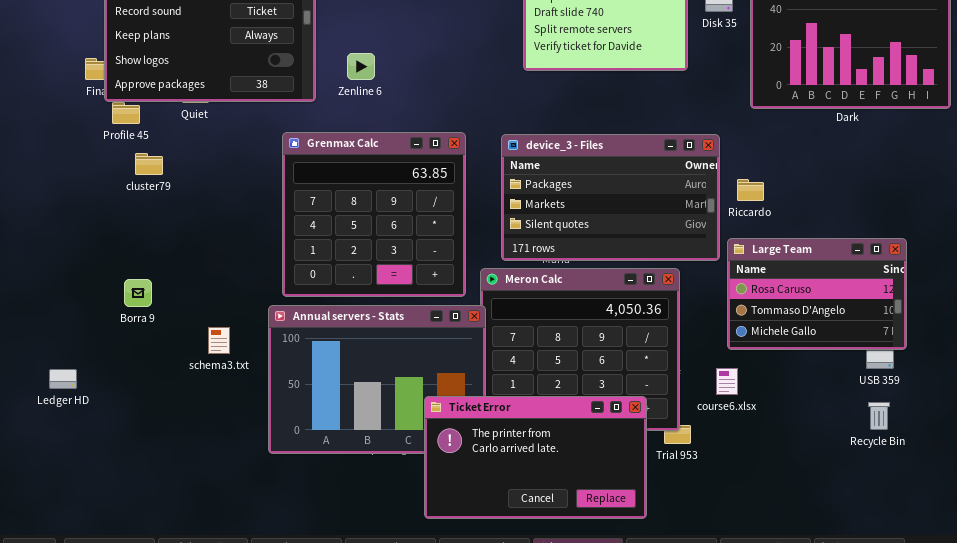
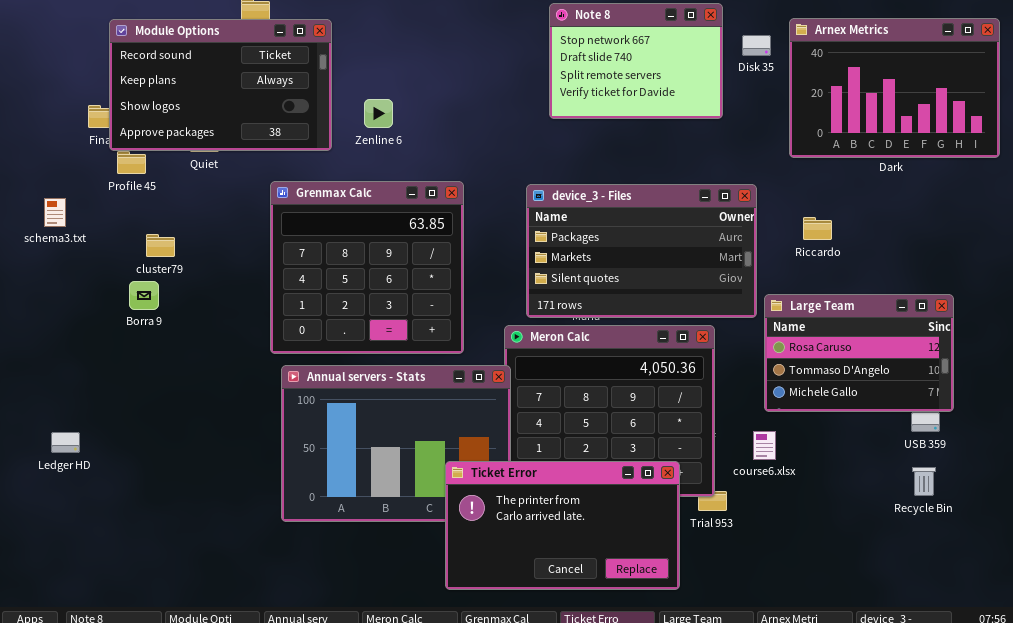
Grenmax Calc: [282,132,466,297] -> [270,181,464,354], moved
cluster79: [135,153,163,175] -> [146,234,175,257], moved
Riccardo: [737,179,764,201] -> [803,217,832,240], moved
Borra 9: [124,279,152,307] -> [129,281,159,310], moved
schema3.txt: [208,327,230,354] -> [44,198,66,227], moved

